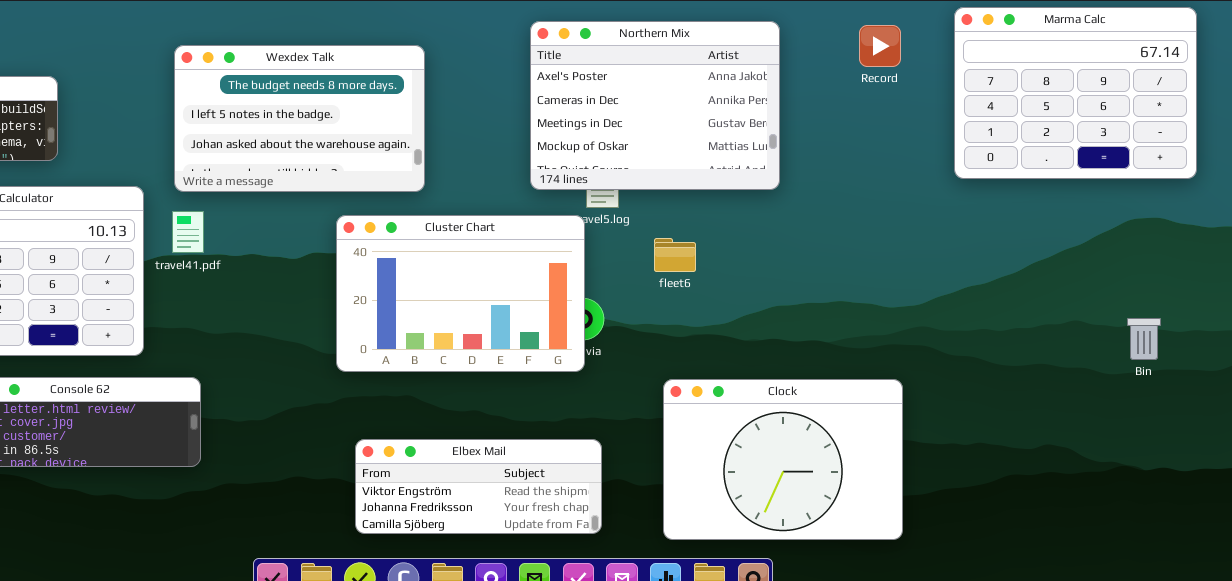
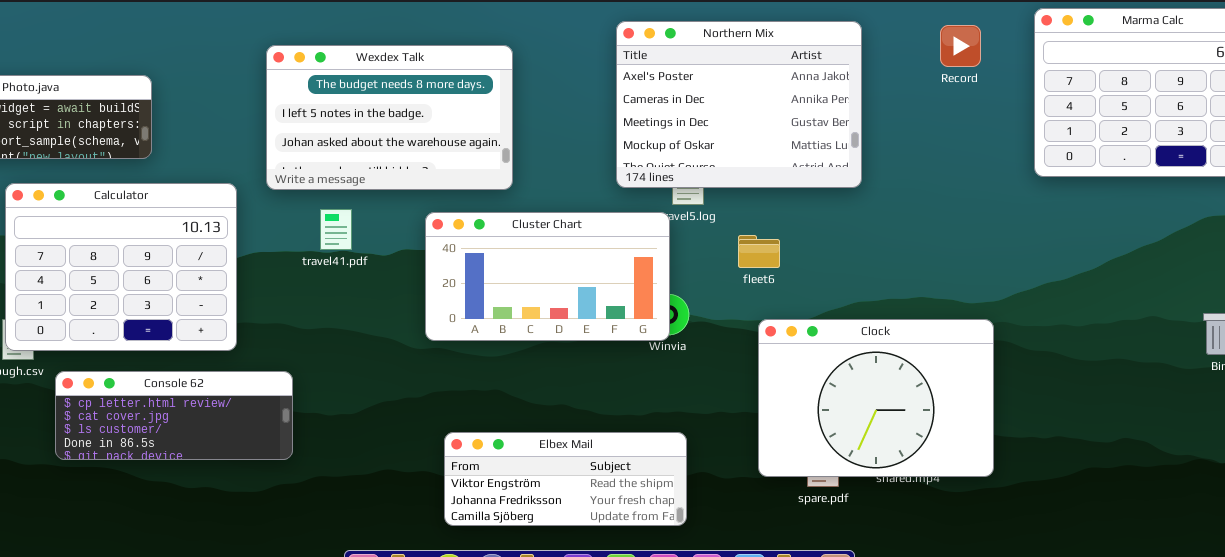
travel41.pdf: [172,211,204,253] -> [320,209,352,250], moved
Cluster Chart: [336,215,585,372] -> [425,212,670,341], resized
Clock: [663,379,903,540] -> [758,319,994,477], moved

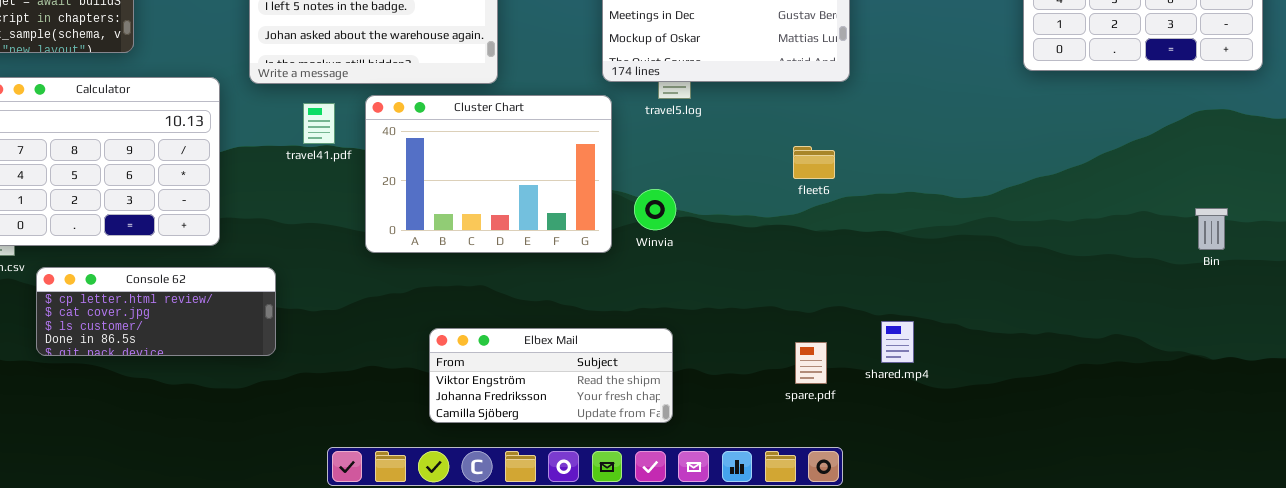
Cluster Chart: [425,212,670,341] -> [365,95,612,253], moved, resized
fleet6: [738,235,780,268] -> [793,146,835,179], moved
Clock: [758,319,994,477] -> none, closed

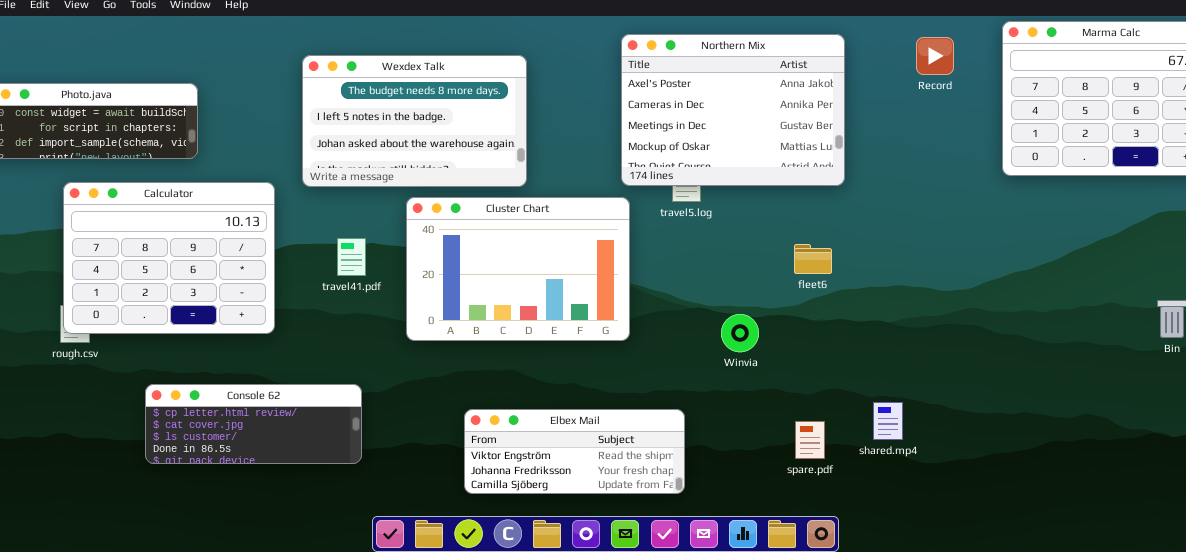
travel41.pdf: [303,103,335,144] -> [337,238,366,276], moved
Winvia: [634,189,676,230] -> [721,314,759,352], moved
Console 62: [36,267,276,356] -> [145,384,362,464], moved

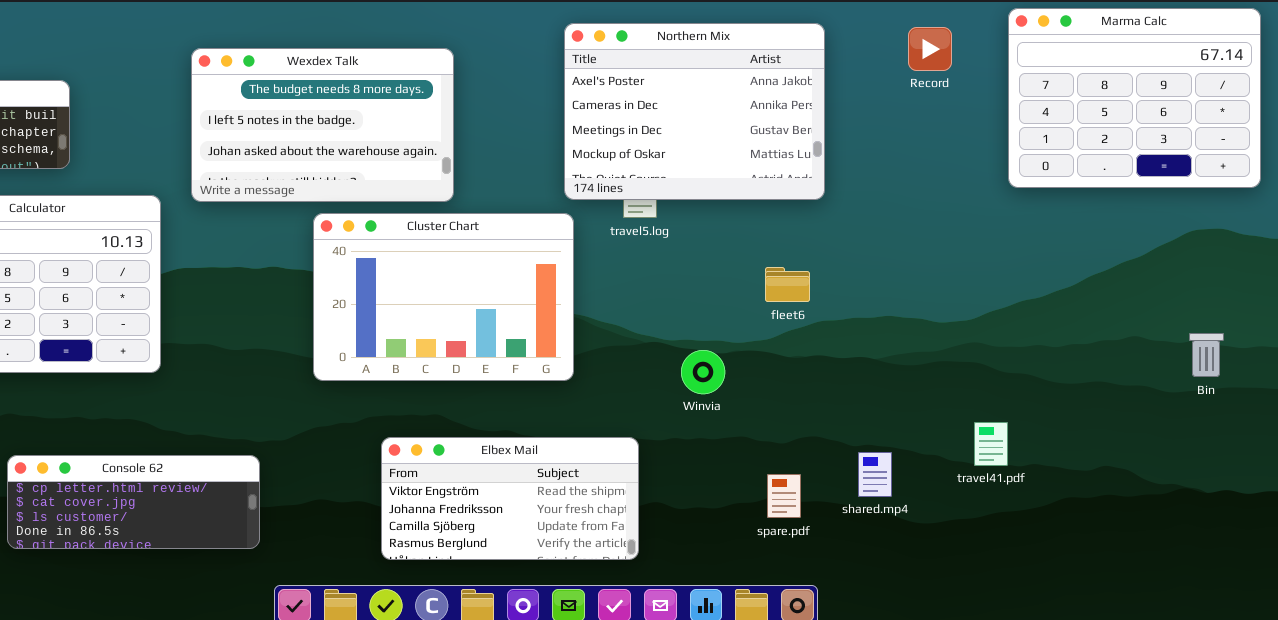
travel41.pdf: [337,238,366,276] -> [974,422,1008,466], moved
Console 62: [145,384,362,464] -> [7,455,260,549], moved
Elbex Mail: [464,409,685,494] -> [381,437,639,560], resized

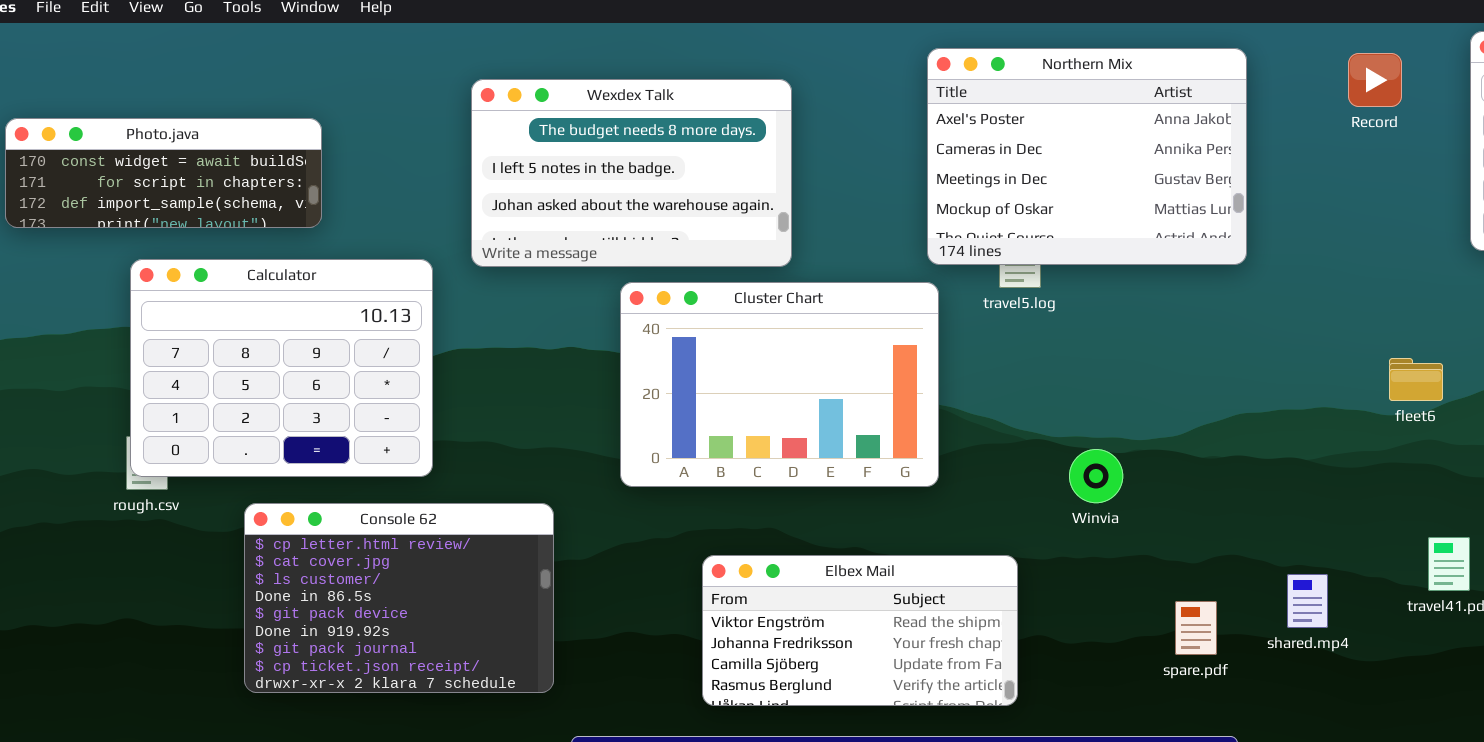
fleet6: [765,267,810,302] -> [1389,358,1443,401], moved
Console 62: [7,455,260,549] -> [244,503,554,693], resized

